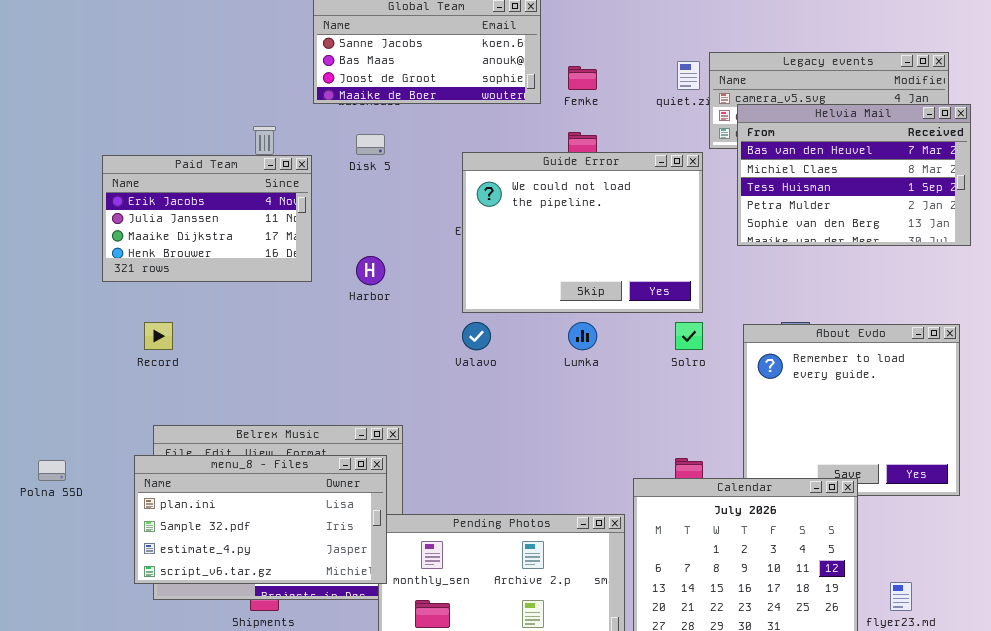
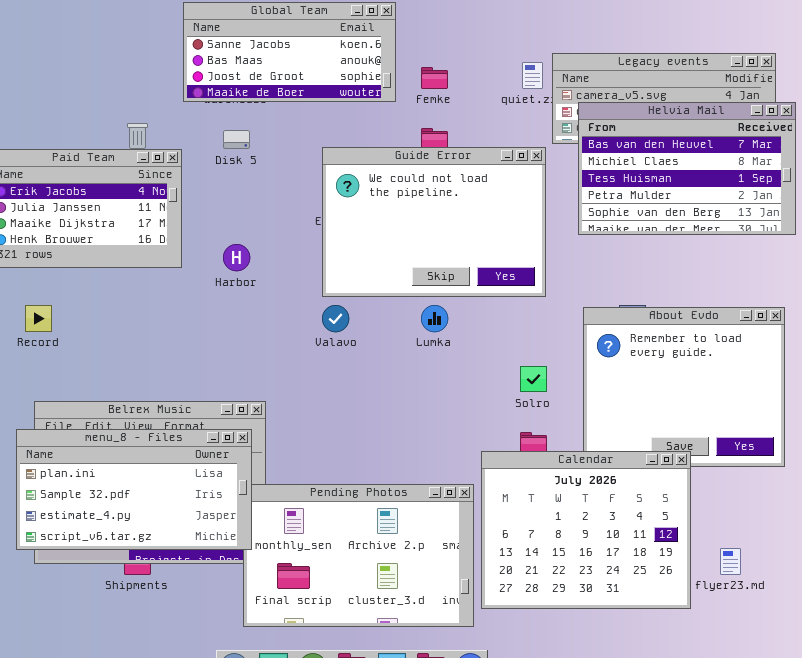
Solro: [675,322,703,350] -> [520,366,547,392], moved

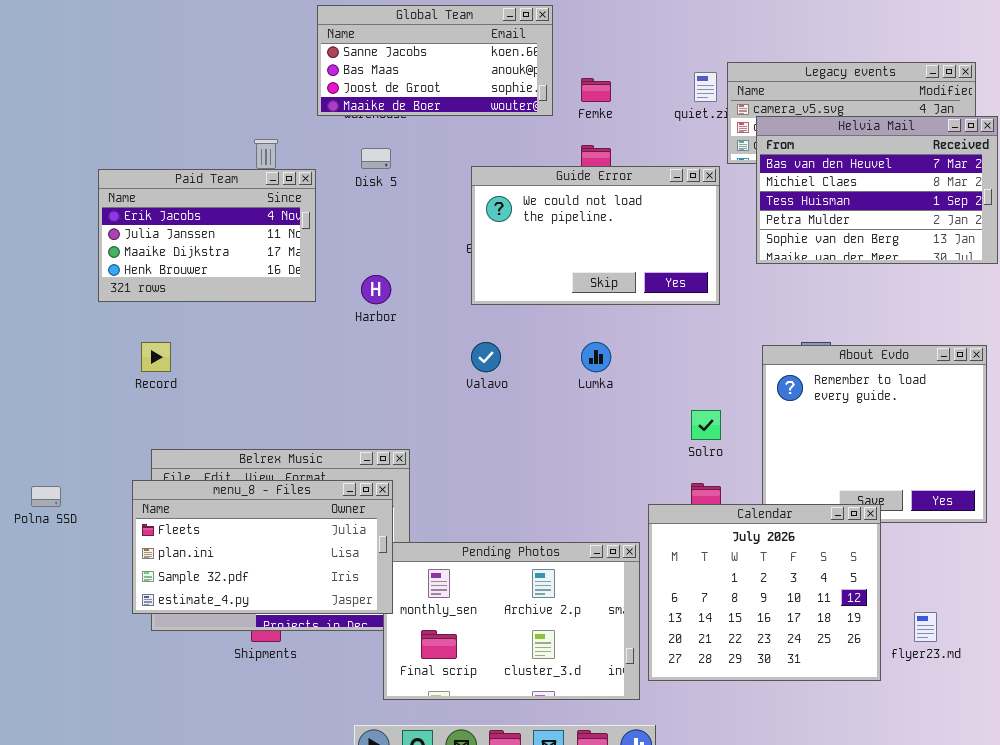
Guide Error: [322,147,546,297] -> [471,166,720,305], resized
menu_8 - Files: [16,429,252,550] -> [132,480,393,614], scrolled up 1 row

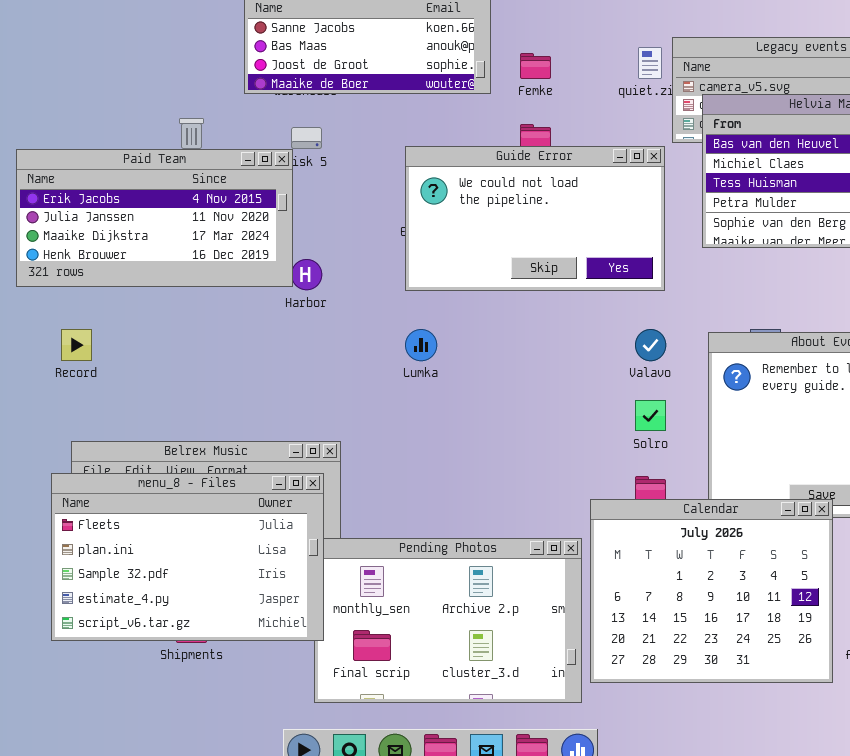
Paid Team: [98,169,316,302] -> [16,149,293,287], resized
Valavo: [471,342,501,372] -> [635,329,666,361], moved
Lumka: [581,342,611,372] -> [405,329,437,361], moved
menu_8 - Files: [132,480,393,614] -> [51,473,324,641], resized

